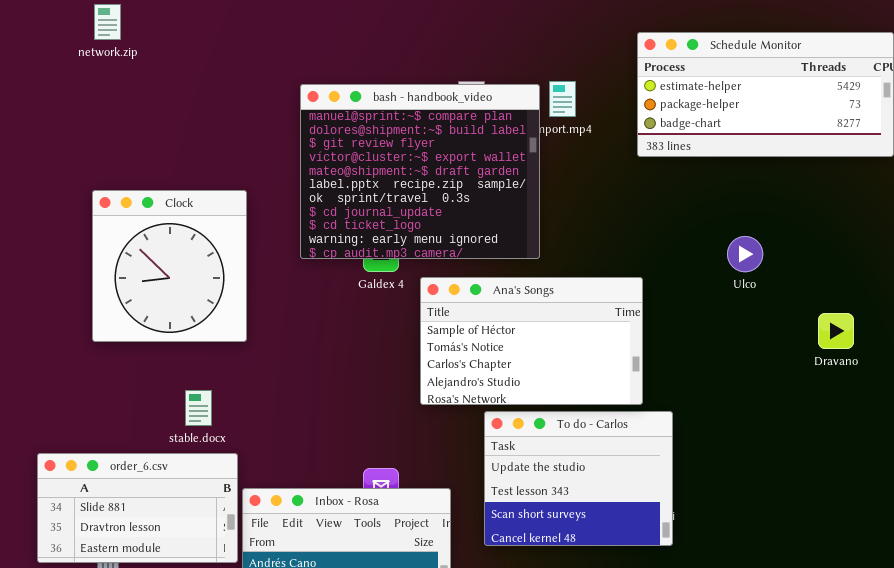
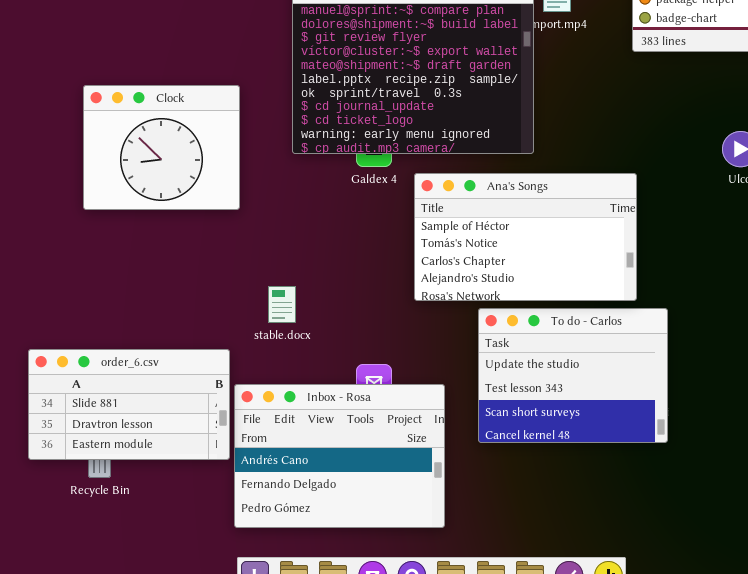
Clock: [92,190,247,342] -> [83,85,240,210], resized
stable.docx: [185,390,212,426] -> [268,286,296,323], moved

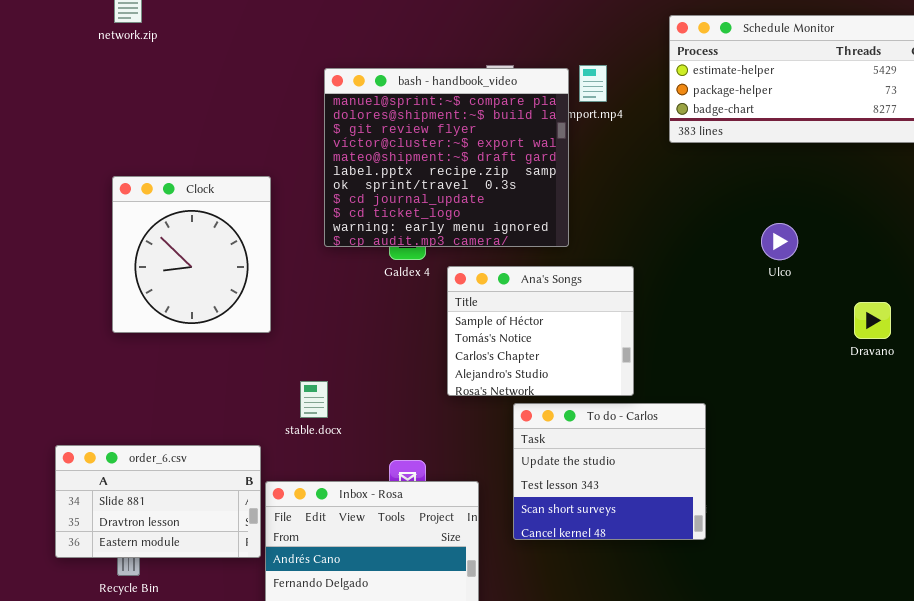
Clock: [83,85,240,210] -> [112,176,271,333], resized
Ana's Songs: [414,173,637,301] -> [447,266,634,396], resized

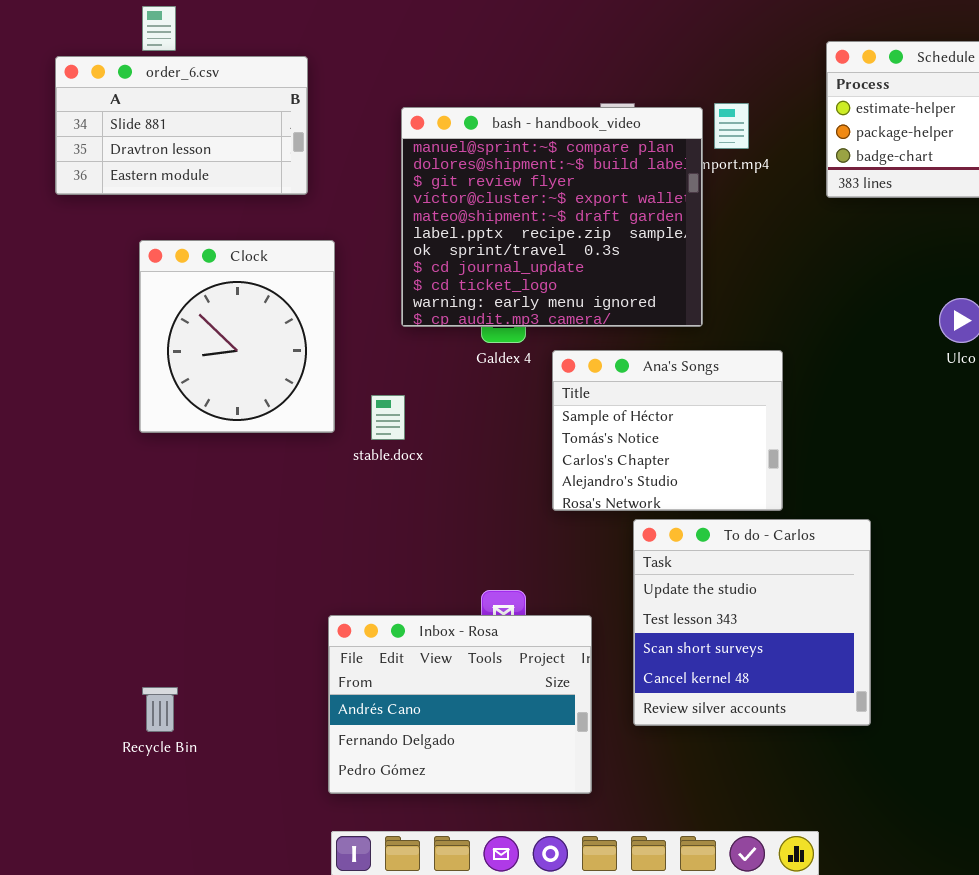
stable.docx: [300,381,328,418] -> [371,395,405,440], moved
To do - Carlos: [513,403,706,540] -> [633,519,871,726], resized
order_6.csv: [55,445,261,558] -> [55,56,308,195], moved

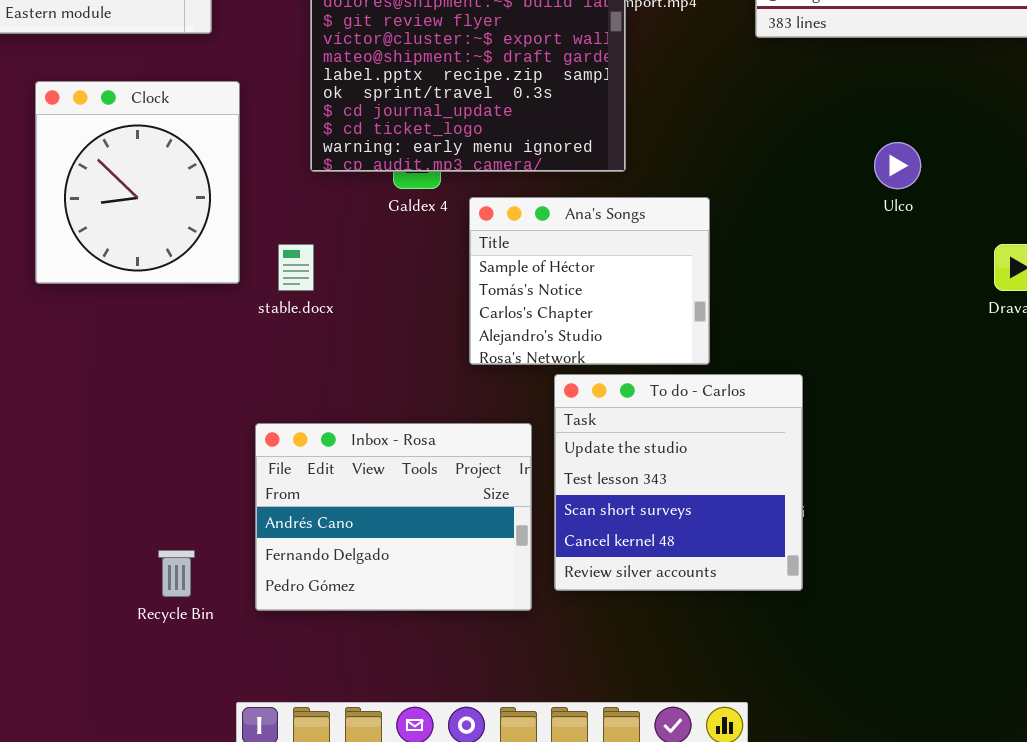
Inbox - Rosa: [328,615,592,794] -> [255,423,532,611], moved
Recycle Bin: [142,687,178,732] -> [158,550,195,597], moved

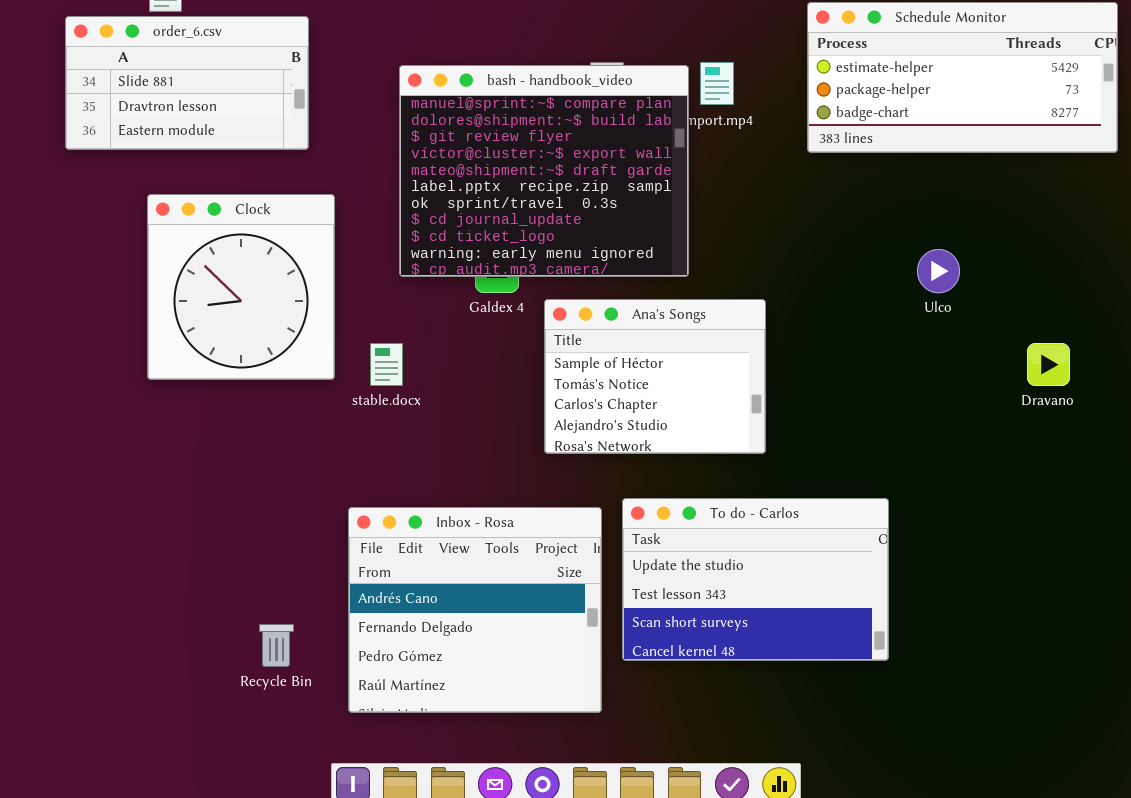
To do - Carlos: [554,374,803,591] -> [622,498,889,661], resized
Inbox - Rosa: [255,423,532,611] -> [348,507,602,713], resized

